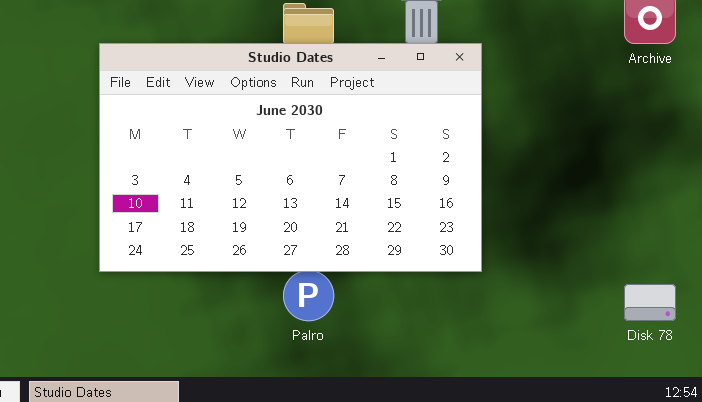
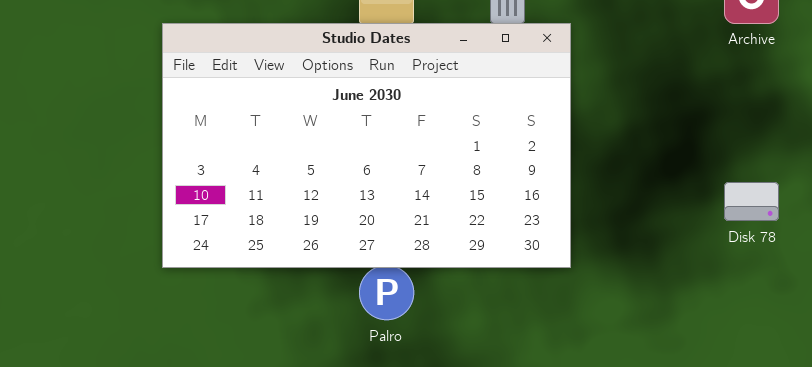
Disk 78: [624,284,676,321] -> [724,182,779,221], moved

